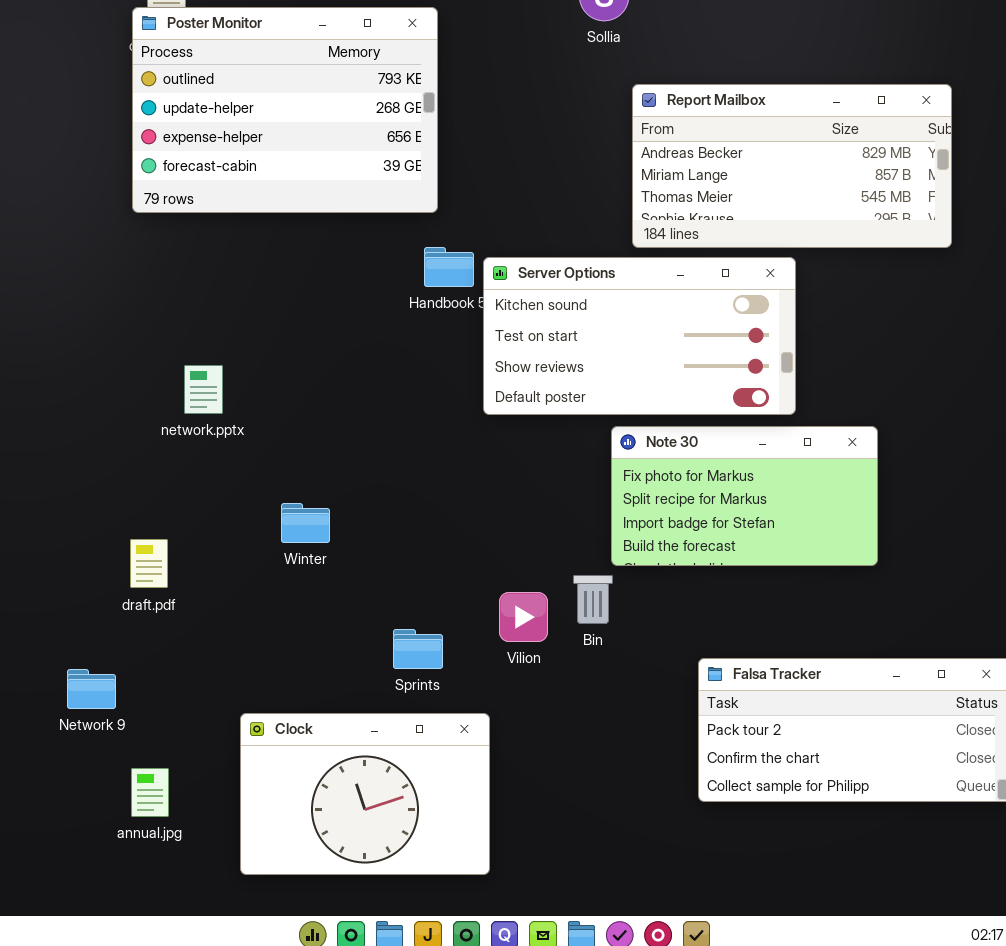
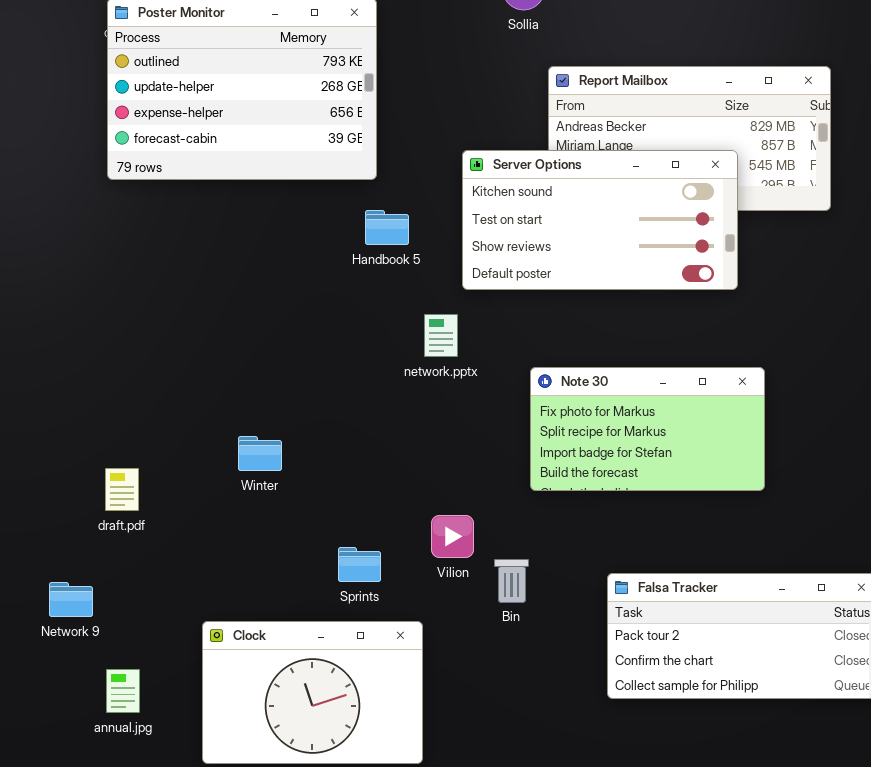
Server Options: [483,257,796,415] -> [462,150,738,290], moved
network.pptx: [184,365,223,414] -> [424,314,458,357], moved
Bin: [573,575,613,624] -> [494,559,529,603], moved

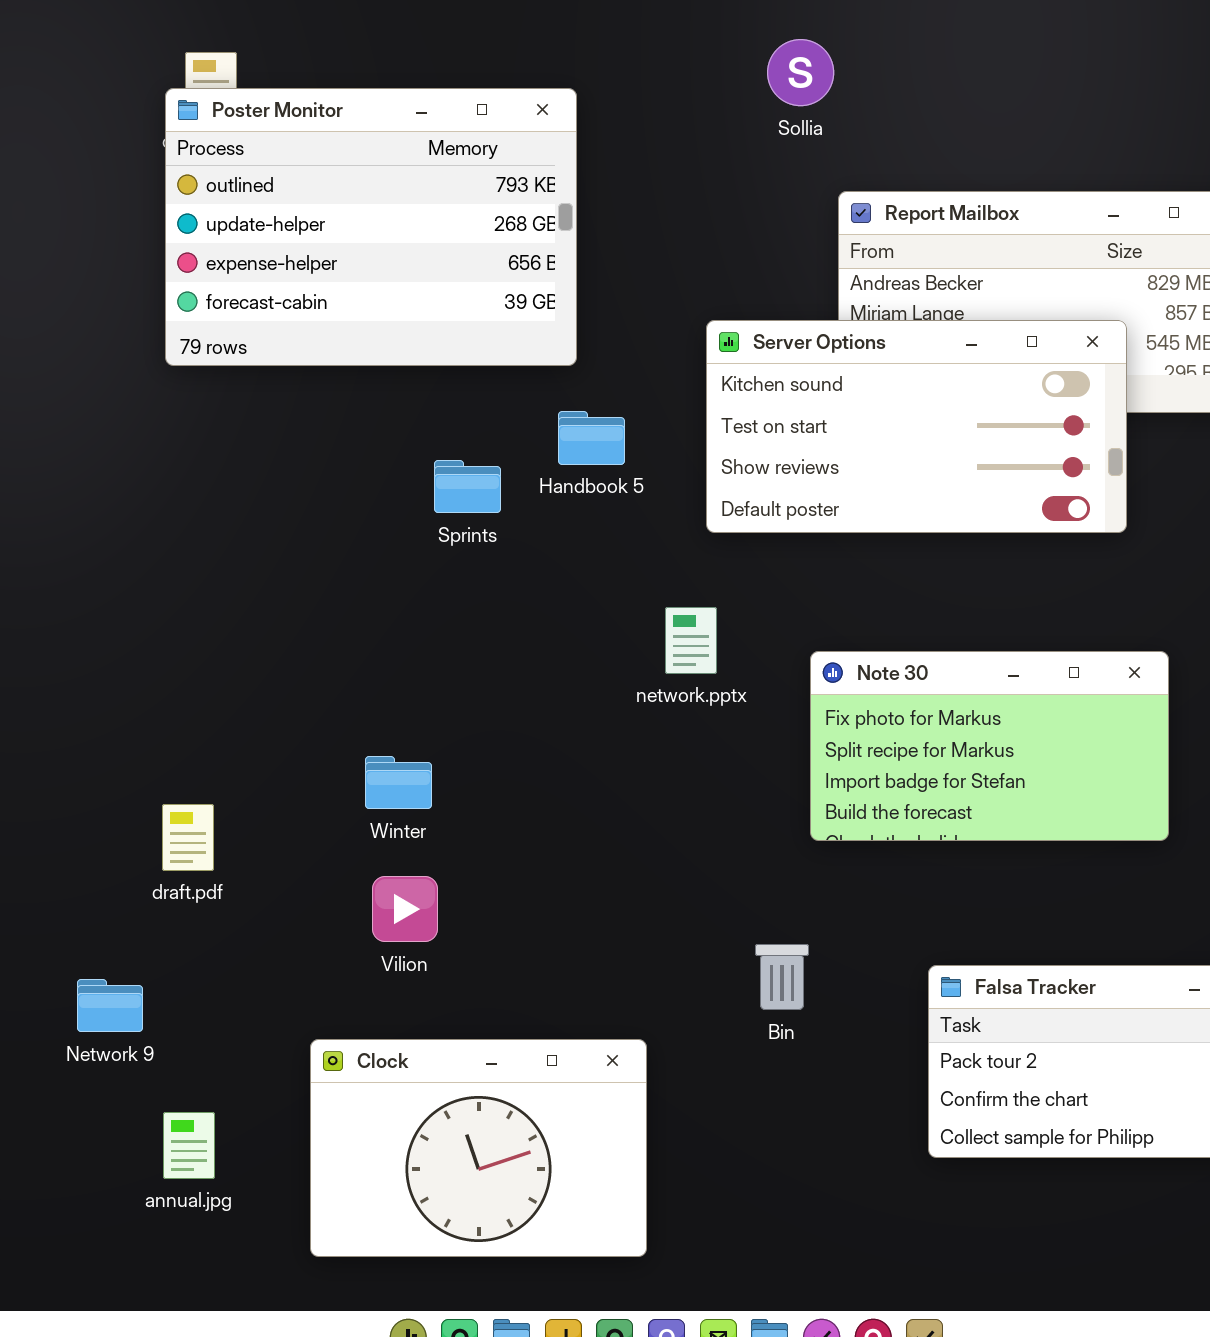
network.pptx: [424,314,458,357] -> [665,607,717,674], moved
Vilion: [431,515,474,558] -> [372,876,438,942], moved
Sprints: [338,547,381,582] -> [434,460,501,513], moved

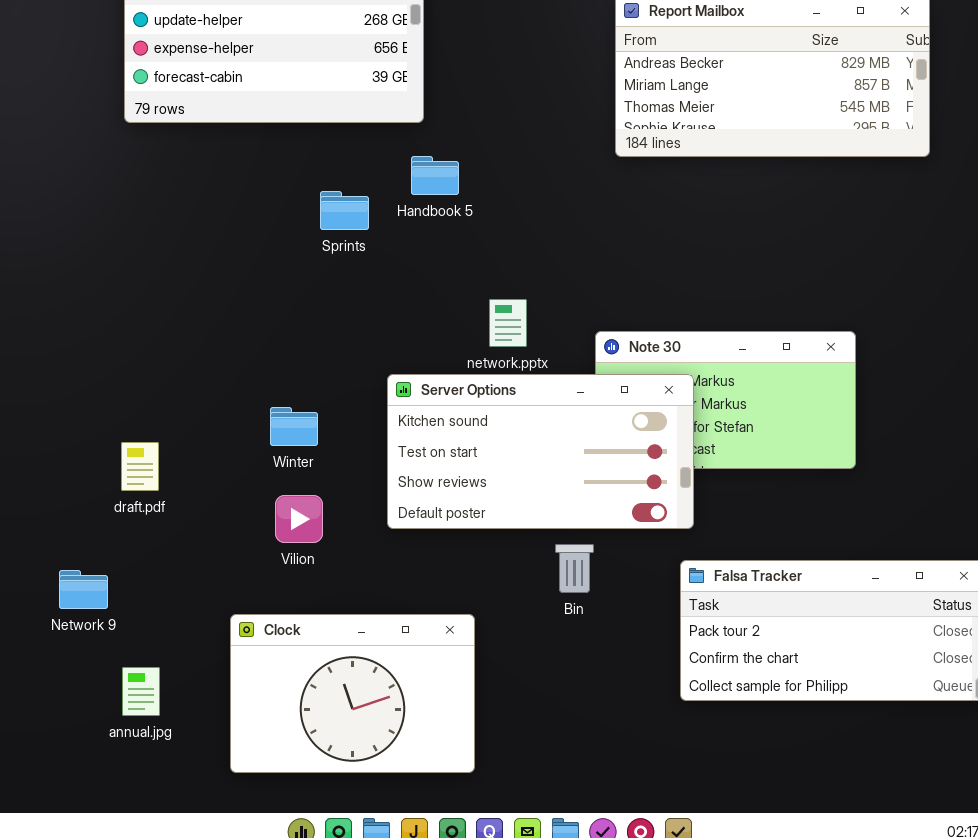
Server Options: [706,320,1127,533] -> [387,374,694,529], moved

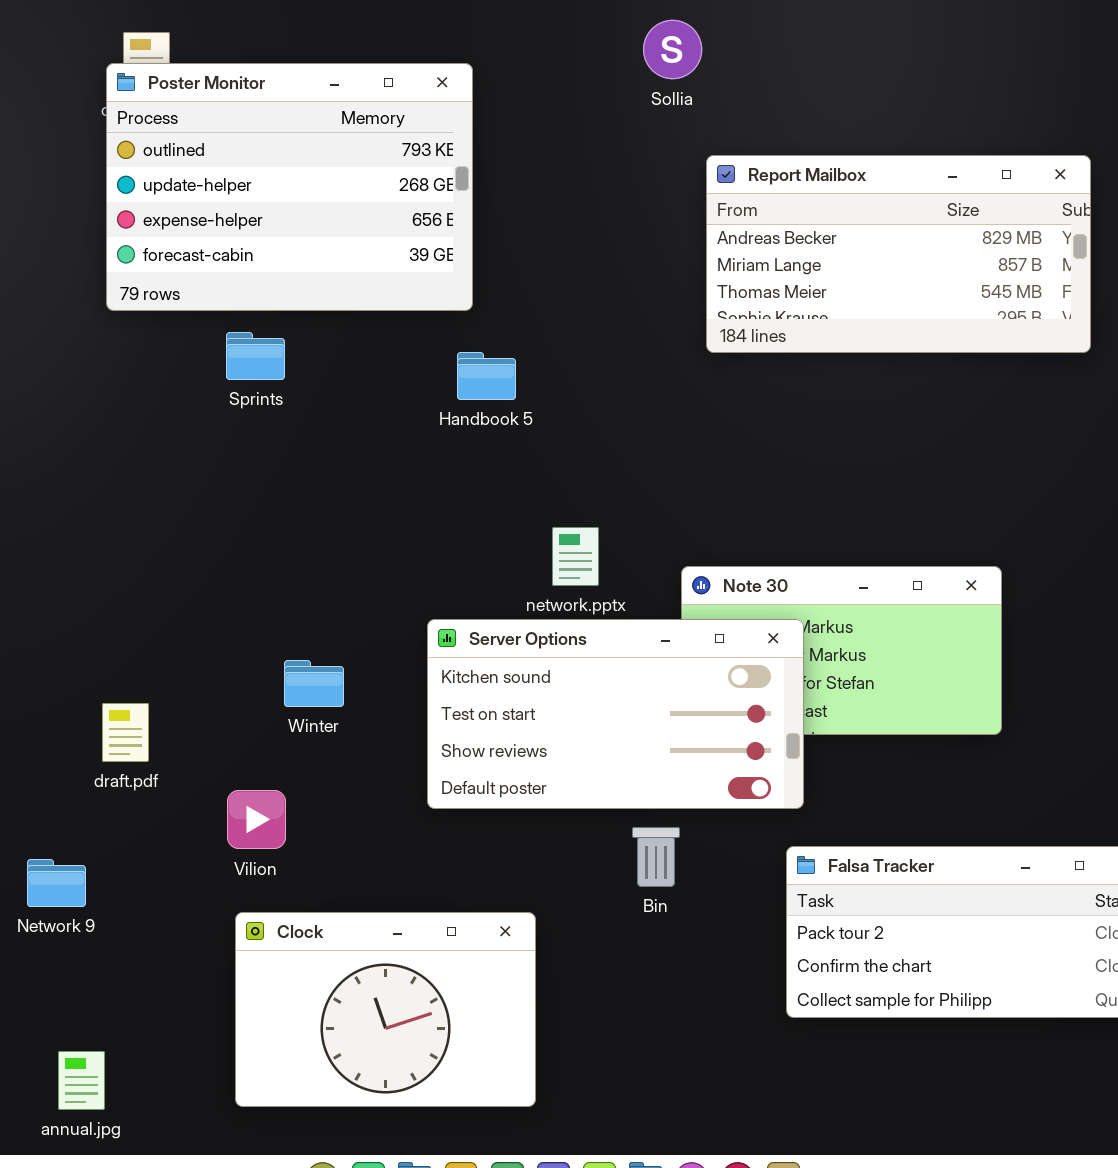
Sprints: [320,191,369,230] -> [226,332,285,380], moved
Vilion: [275,495,323,543] -> [227,790,286,849], moved
annual.jpg: [122,667,160,716] -> [58,1051,105,1110], moved

